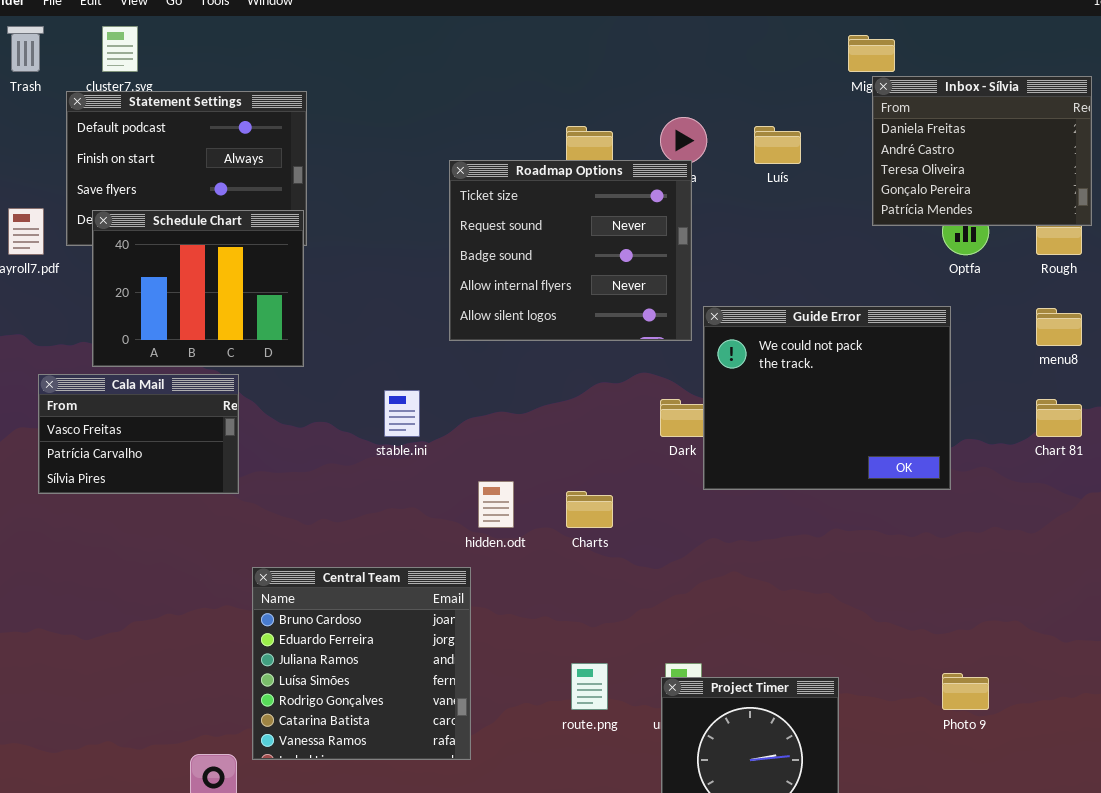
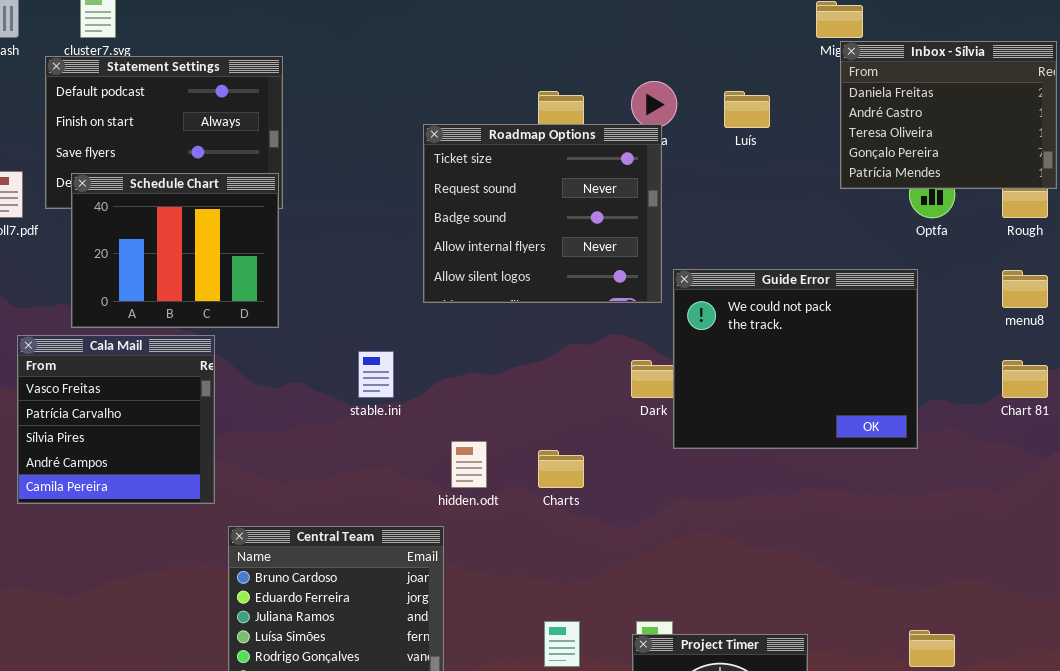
Cala Mail: [38,374,239,494] -> [17,335,215,504], resized

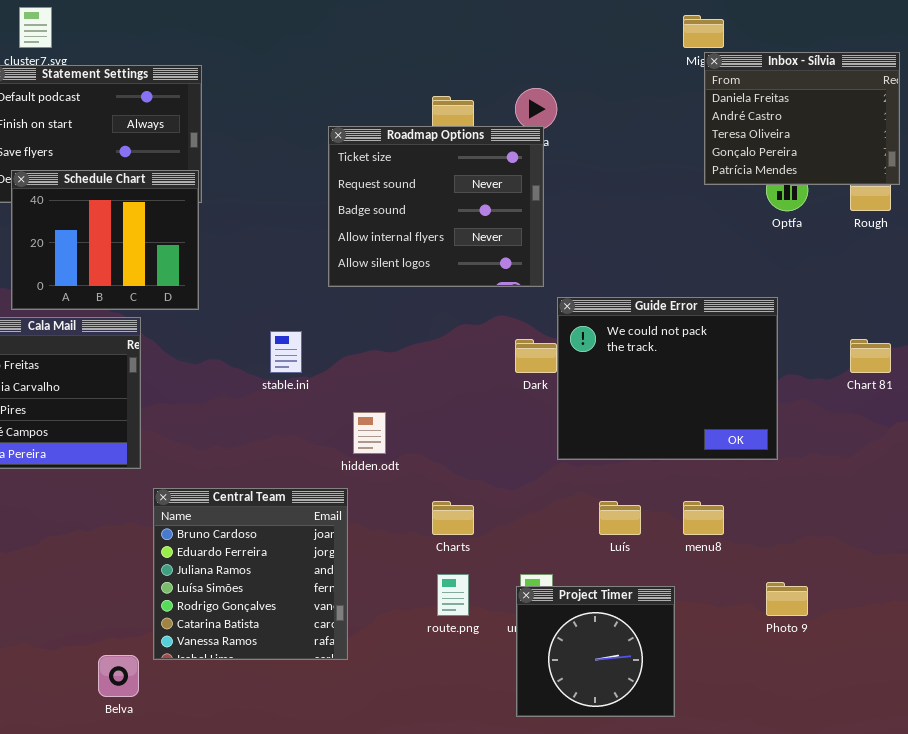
Luís: [724,91,770,128] -> [599,501,641,535], moved
Guide Error: [673,269,918,449] -> [557,297,778,460], moved
menu8: [1002,270,1048,308] -> [683,501,724,535], moved
Charts: [538,450,584,488] -> [432,501,474,535], moved

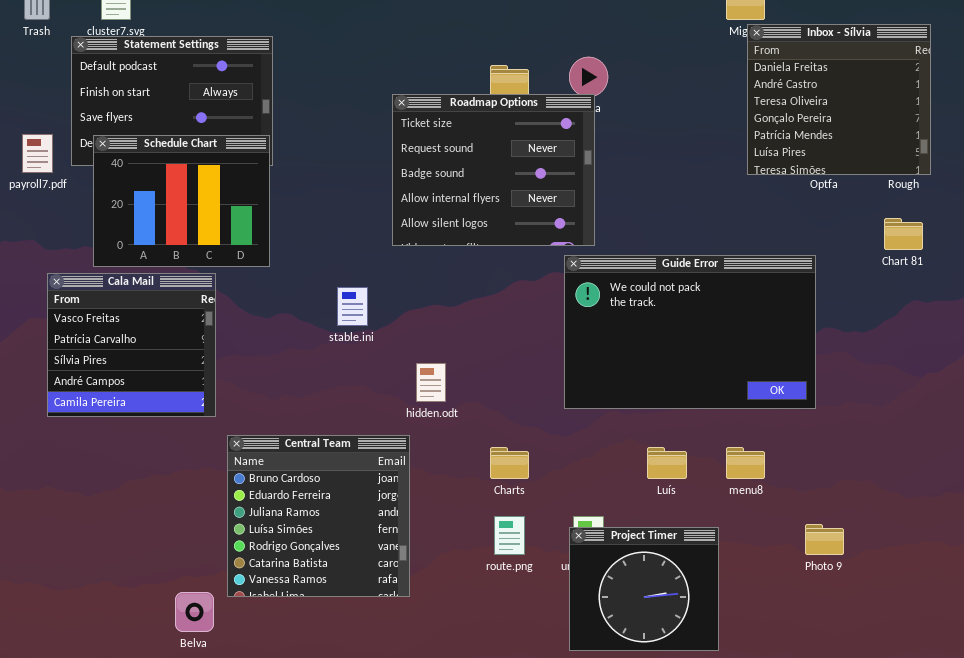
Inbox - Sílvia: [704,52,900,185] -> [747,24,931,175], resized
Guide Error: [557,297,778,460] -> [564,255,816,409], resized
Chart 81: [850,339,891,373] -> [884,218,923,250], moved

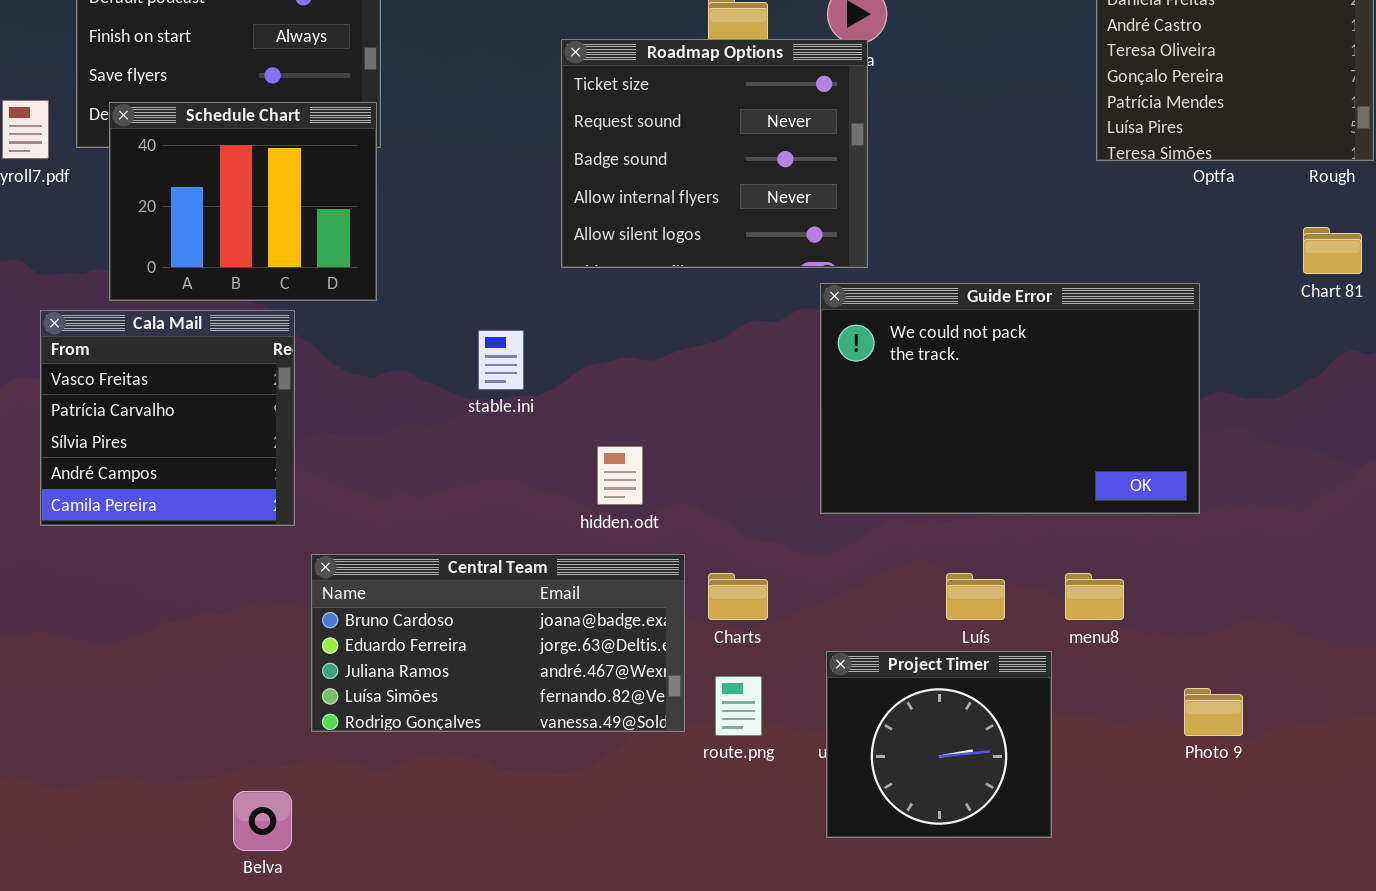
Central Team: [227,435,410,597] -> [311,554,685,732], resized
Project Timer: [569,527,719,651] -> [826,651,1052,838], moved

